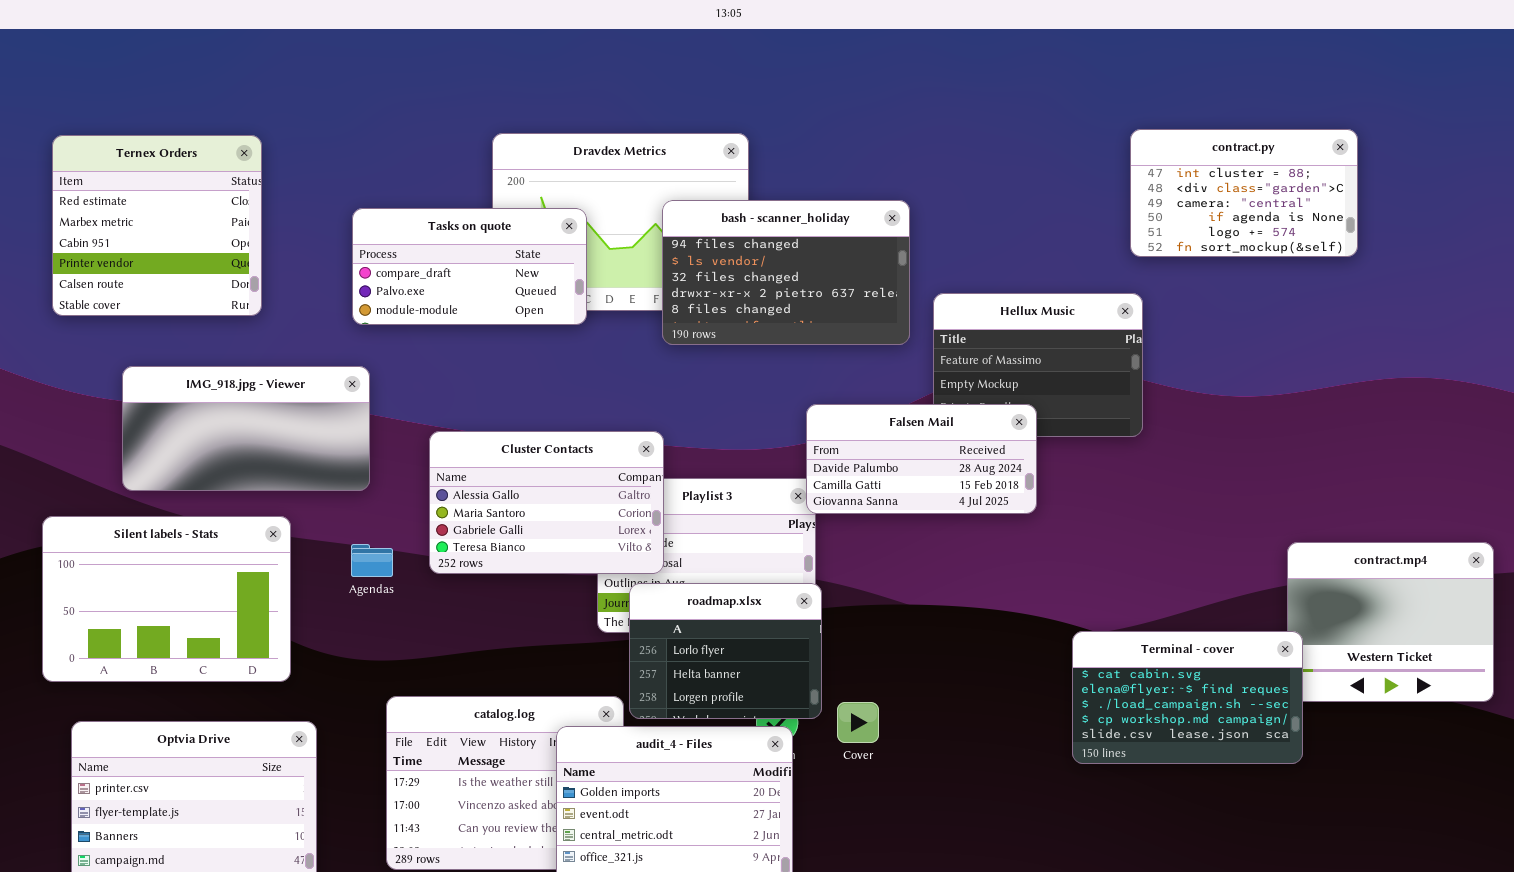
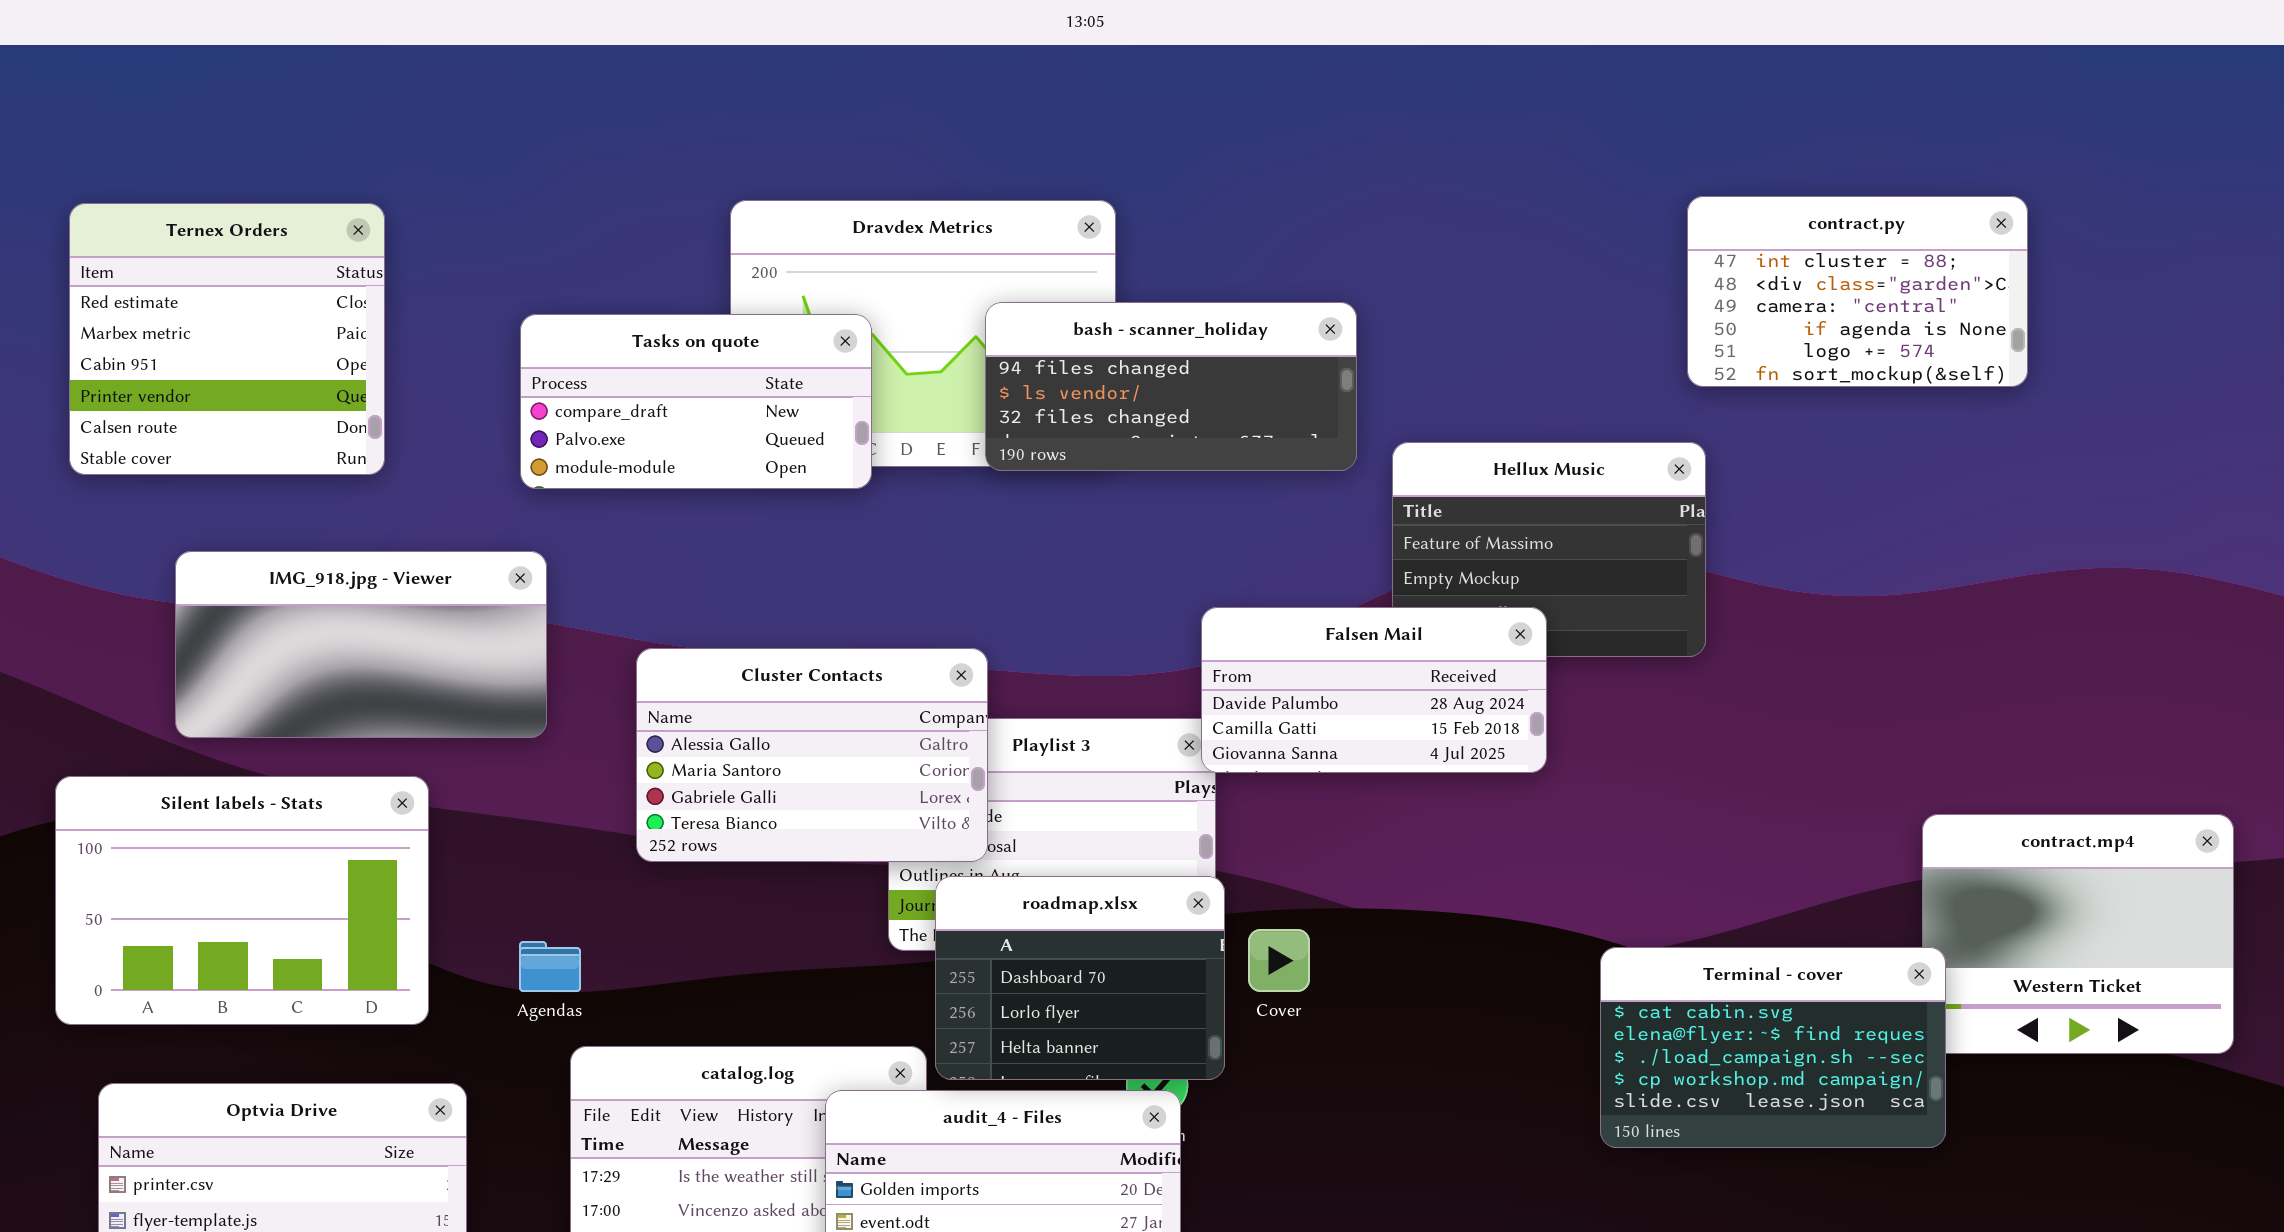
bash - scanner_holiday: [662,200,910,345] -> [985,302,1357,471], resized
Agendas: [351,544,393,577] -> [519,941,581,992], moved
roadmap.xlsx: [629,583,822,719] -> [935,876,1225,1080], scrolled up 1 row
Cover: [837,702,879,743] -> [1248,929,1310,992], moved

